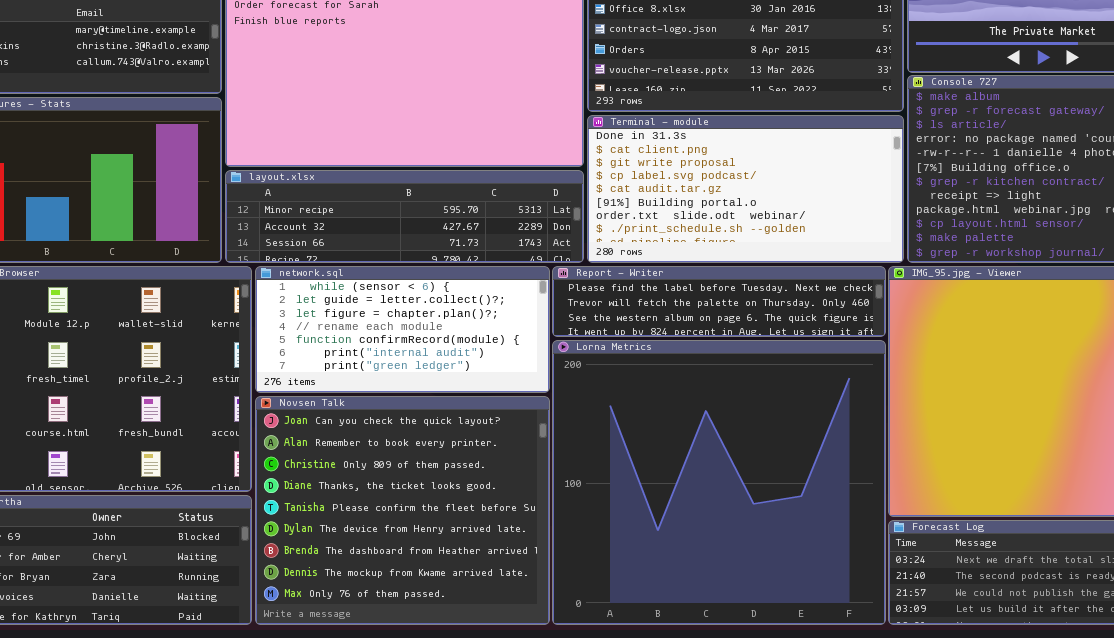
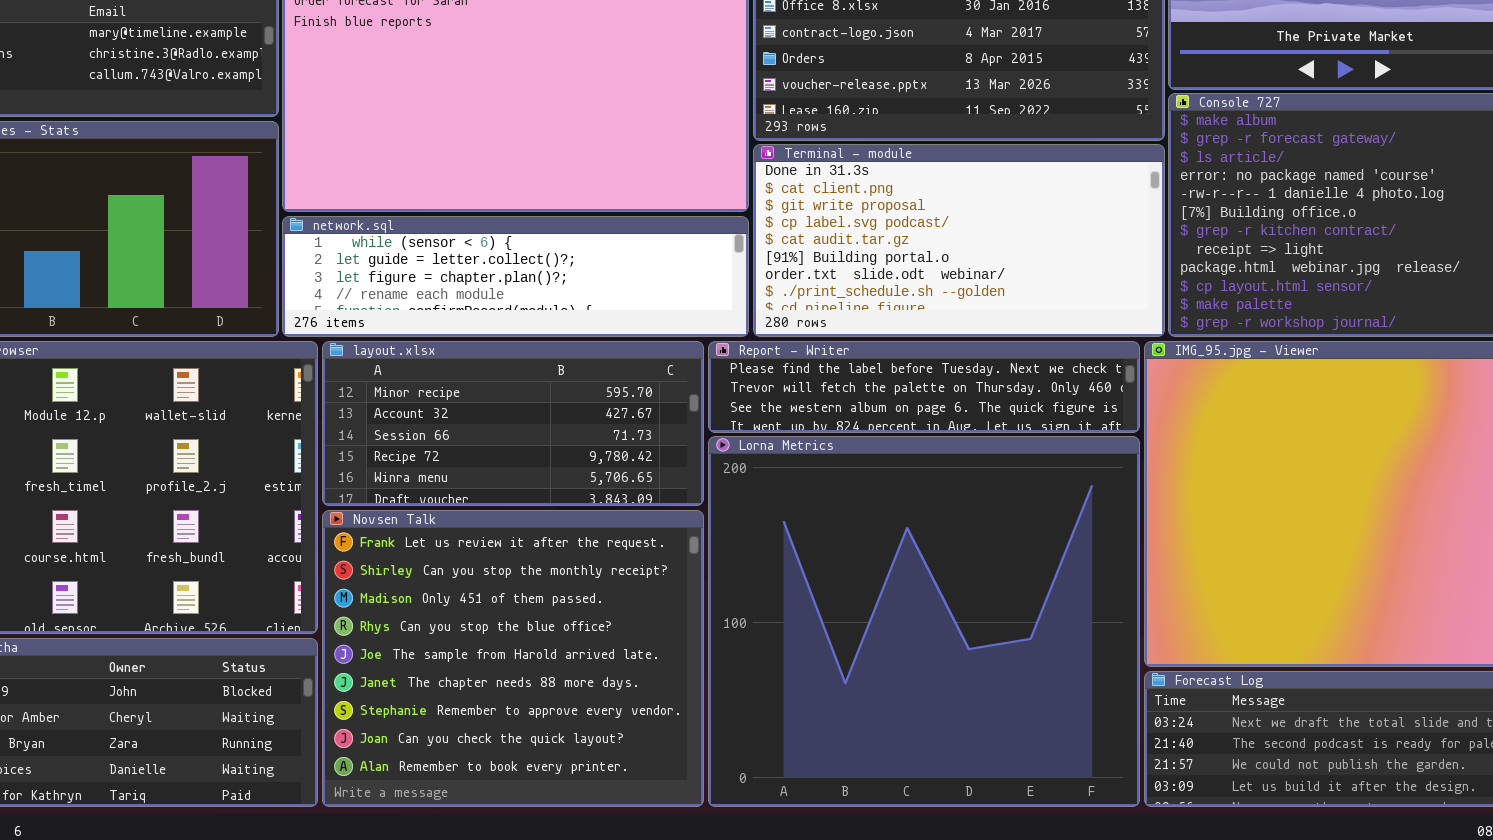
layout.xlsx: [225,170,584,263] -> [322,341,704,506], moved, resized
network.sql: [255,266,550,393] -> [282,216,749,337], moved, resized
Novsen Talk: [255,396,550,625] -> [322,510,704,807], scrolled up 7 rows

